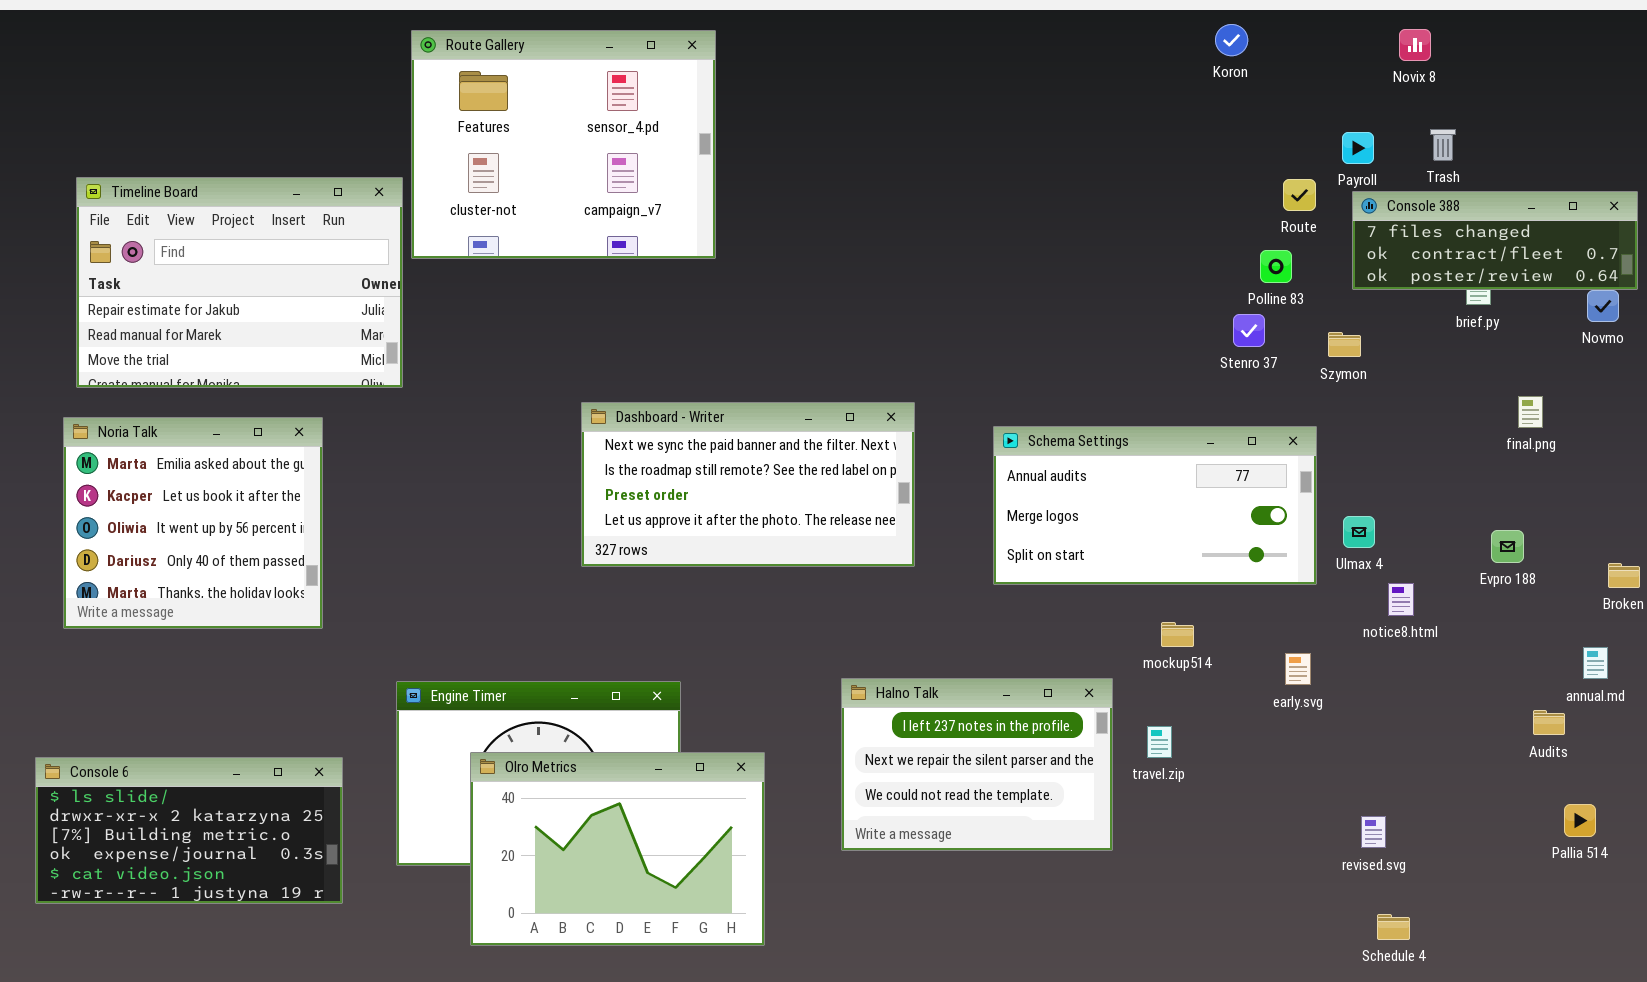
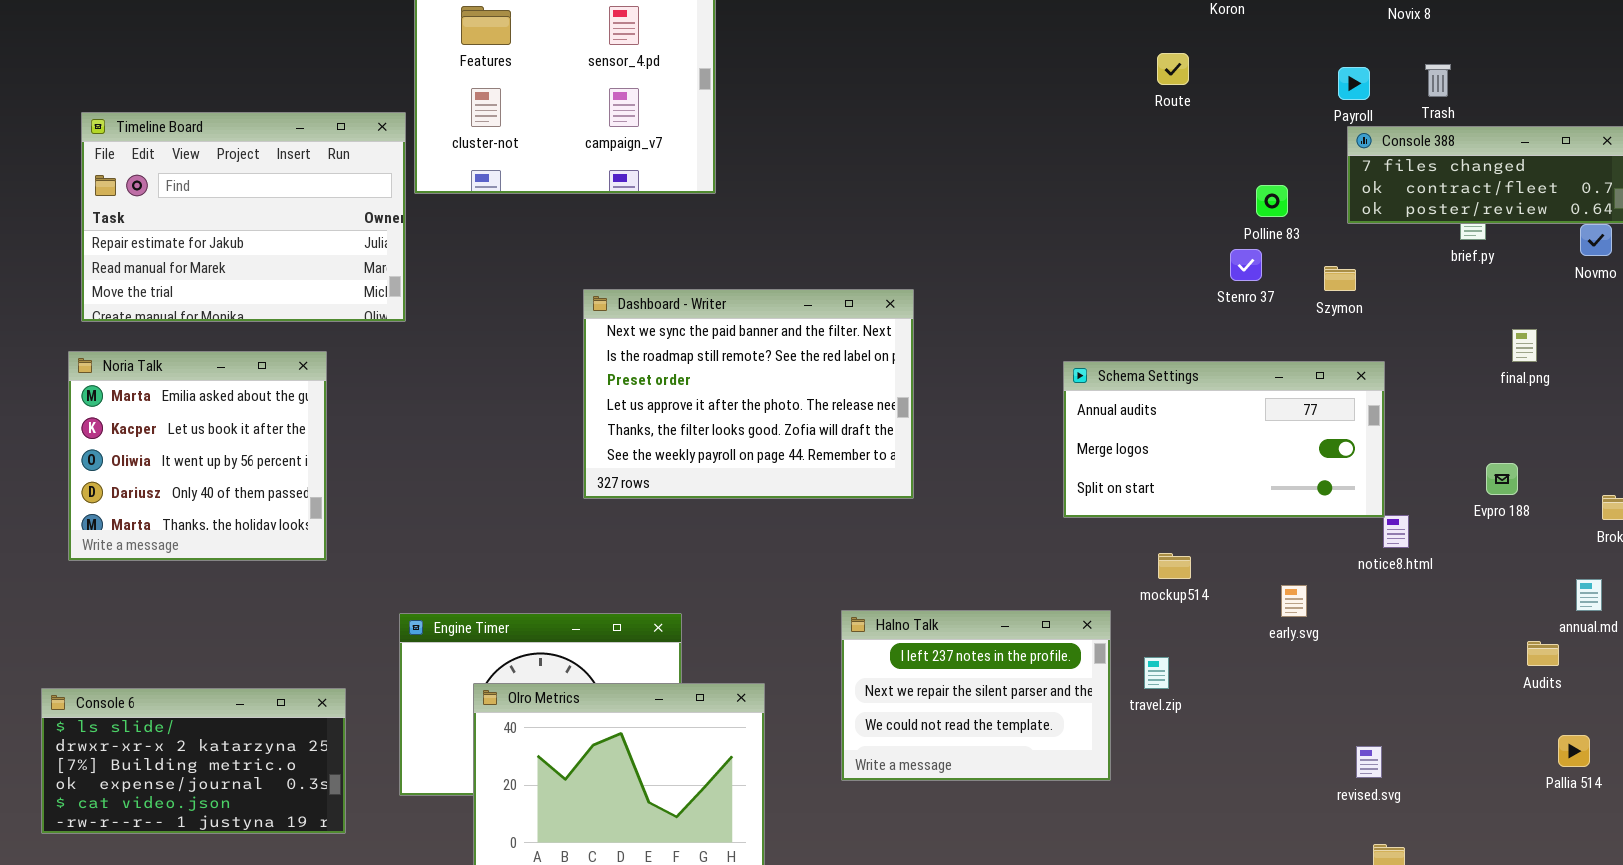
Route: [1283,179,1316,211] -> [1157,53,1189,85], moved
Dashboard - Writer: [581,402,915,567] -> [583,289,914,499], resized
Schema Settings: [993,426,1317,585] -> [1063,361,1385,518], moved

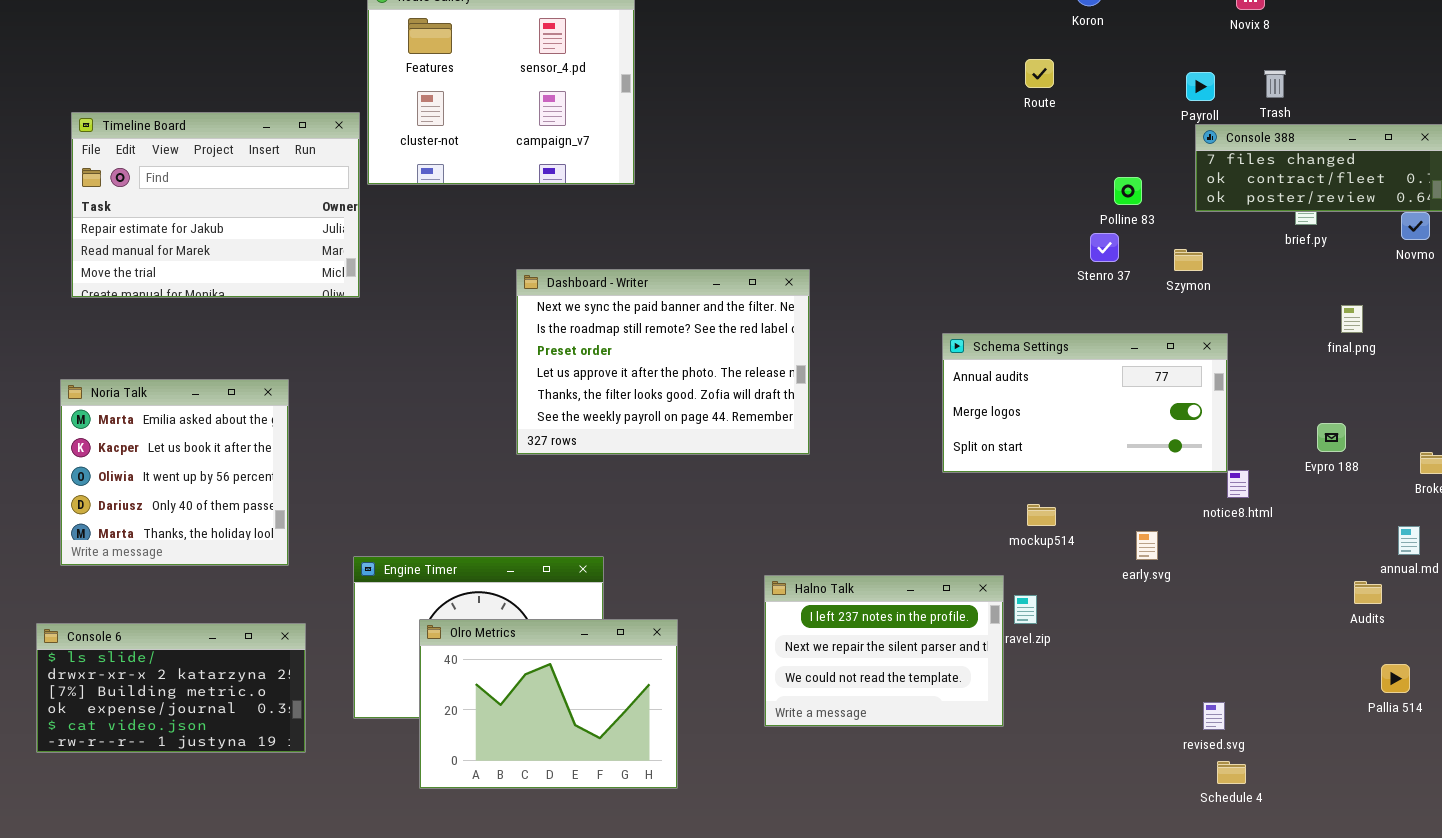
Noria Talk: [68,351,327,561] -> [60,379,289,566], moved
Halno Talk: [841,610,1111,781] -> [764,575,1004,727], moved
revised.svg: [1356,746,1382,778] -> [1203,702,1225,730], moved

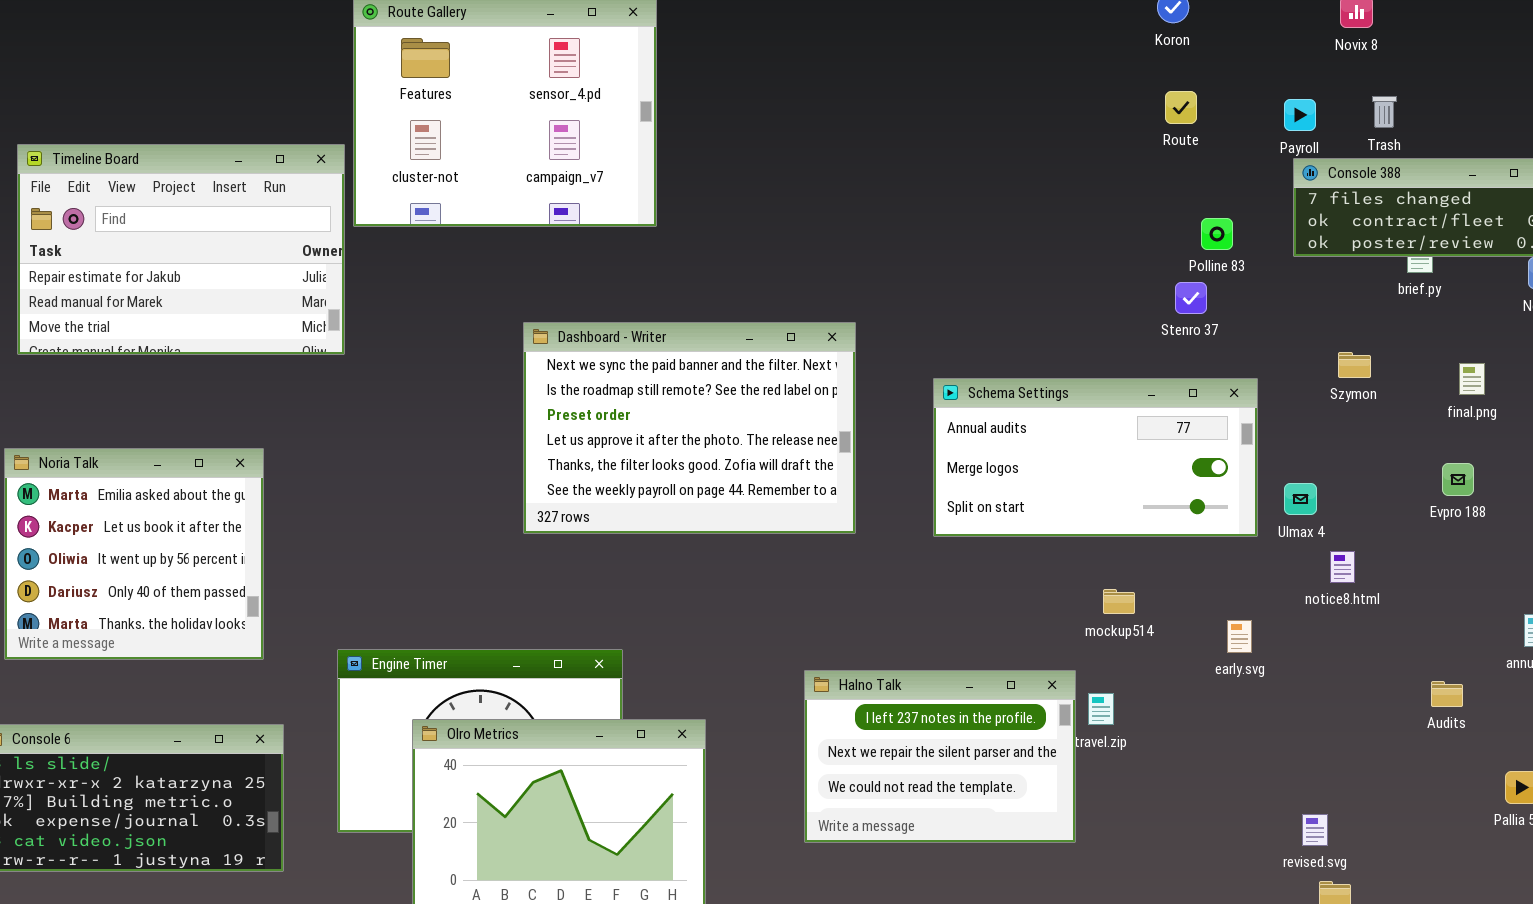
Route: [1025,59,1054,88] -> [1165,91,1197,124], moved
Szymon: [1174,249,1203,271] -> [1338,352,1371,378], moved
Schema Settings: [942,333,1228,473] -> [933,378,1258,537], moved
Evpro 188: [1317,423,1346,452] -> [1442,463,1474,496], moved
Audits: [1354,581,1382,604] -> [1431,681,1463,707], moved

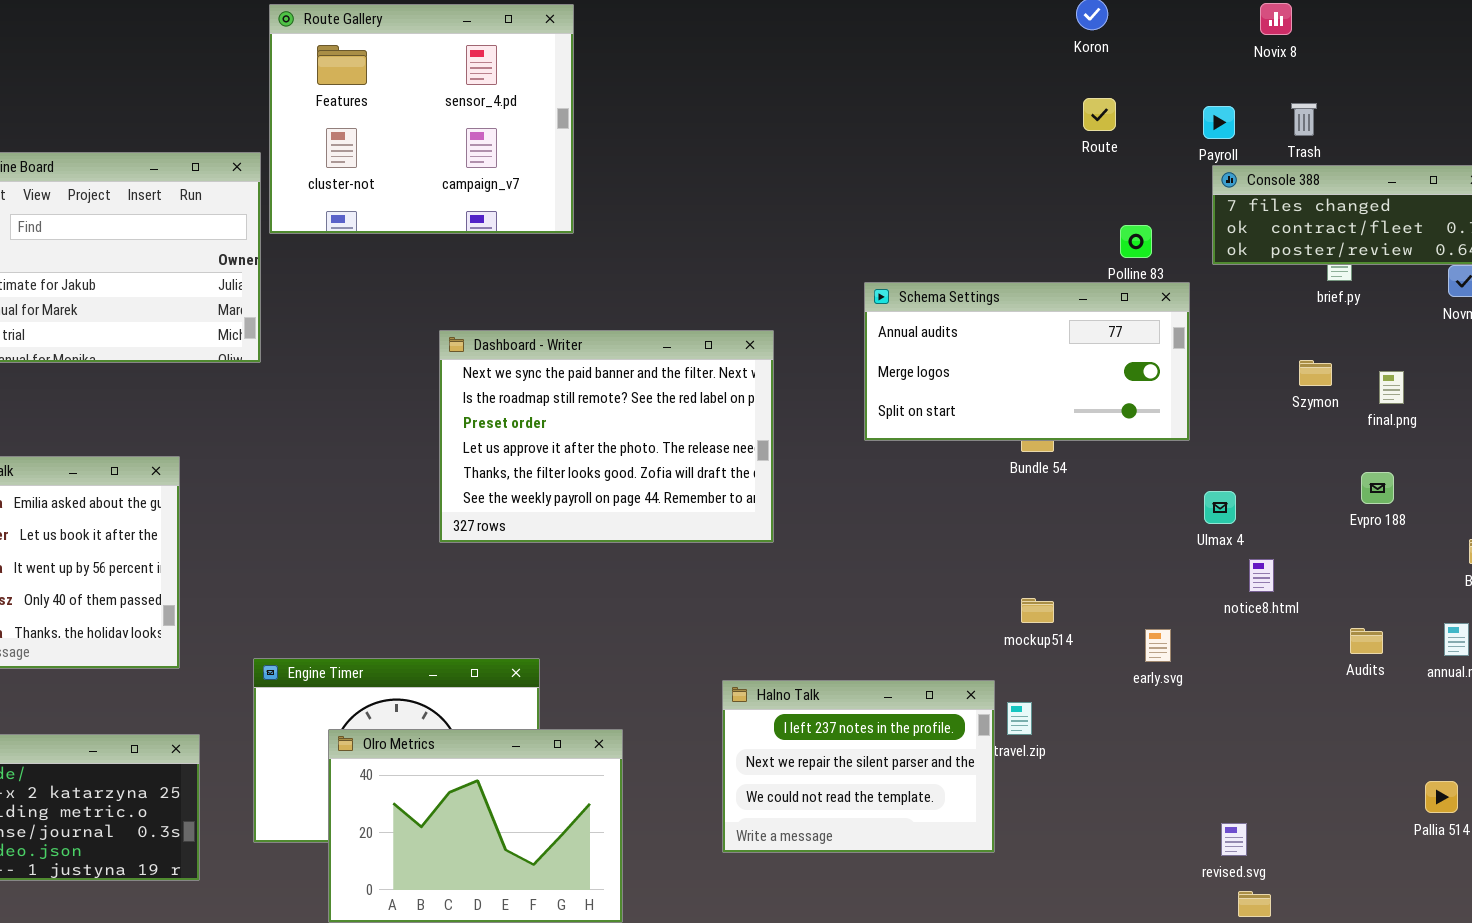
Szymon: [1338,352,1371,378] -> [1299,360,1332,386], moved
Schema Settings: [933,378,1258,537] -> [864,282,1190,441], moved
Audits: [1431,681,1463,707] -> [1350,628,1383,654], moved

